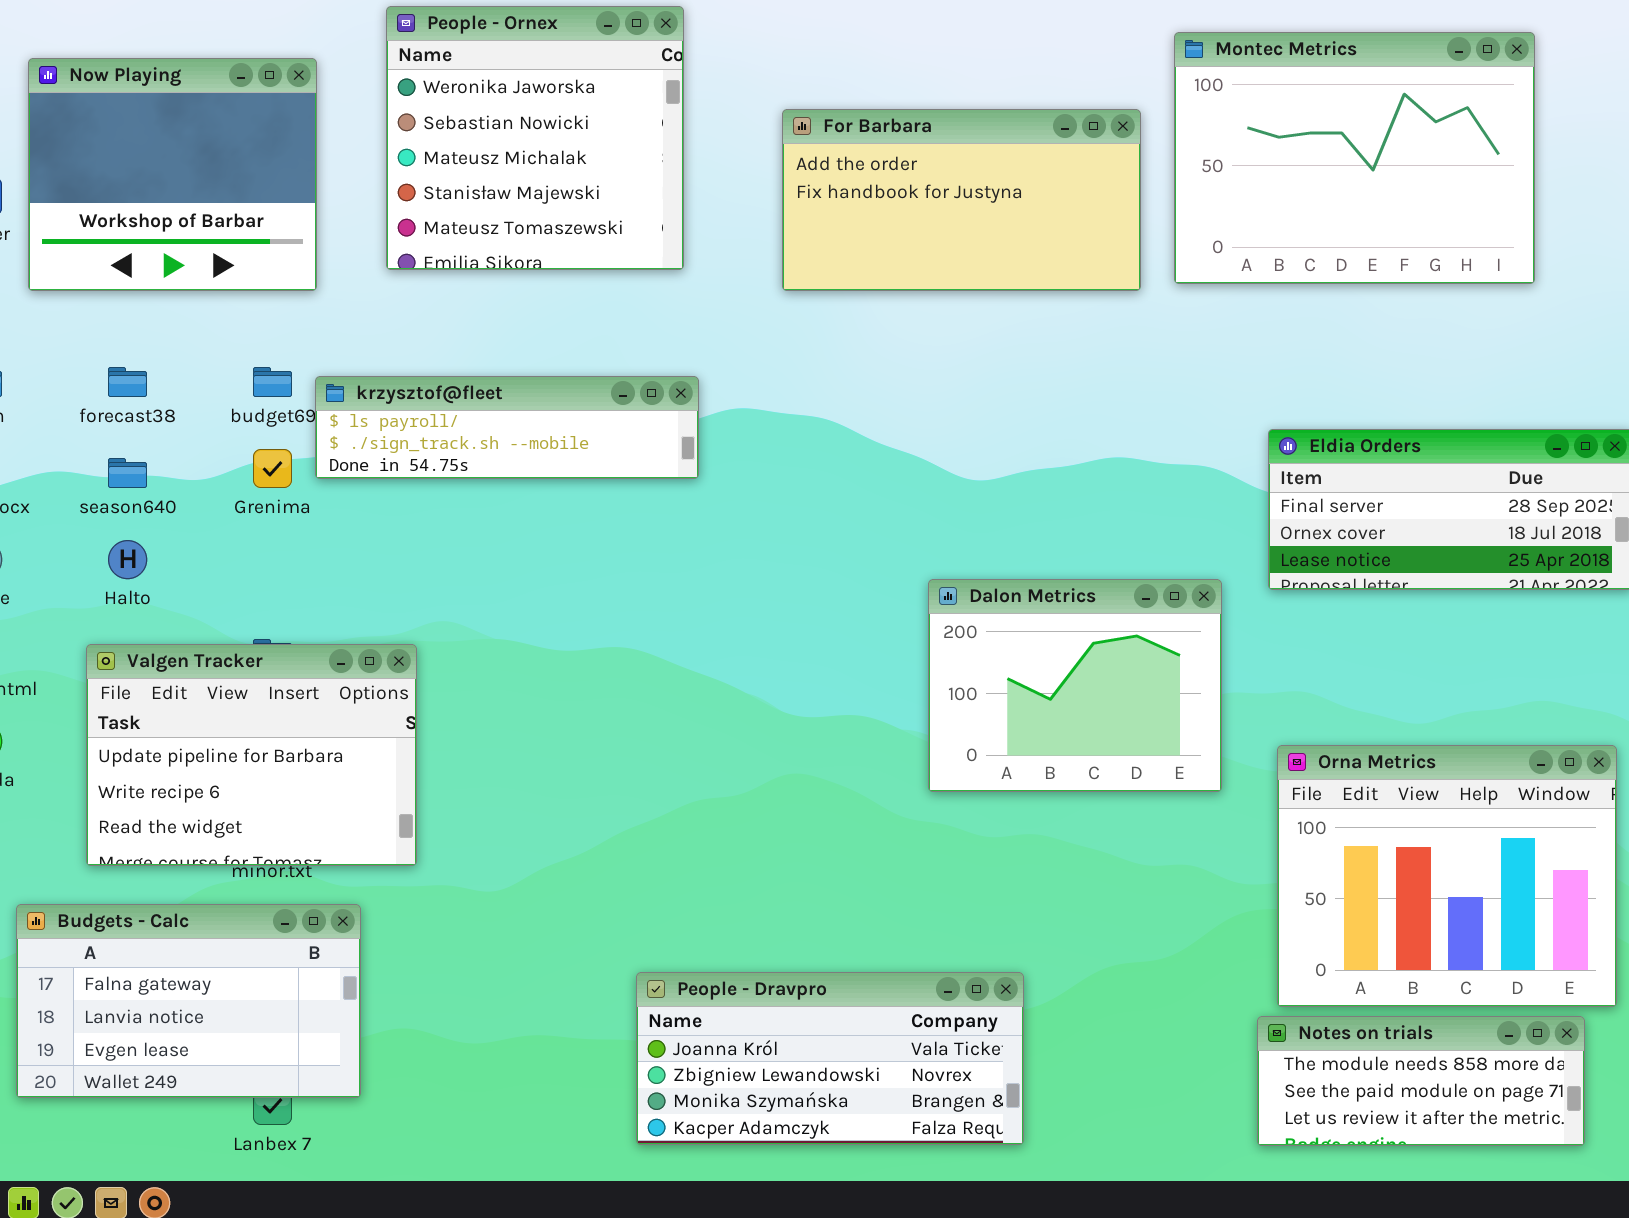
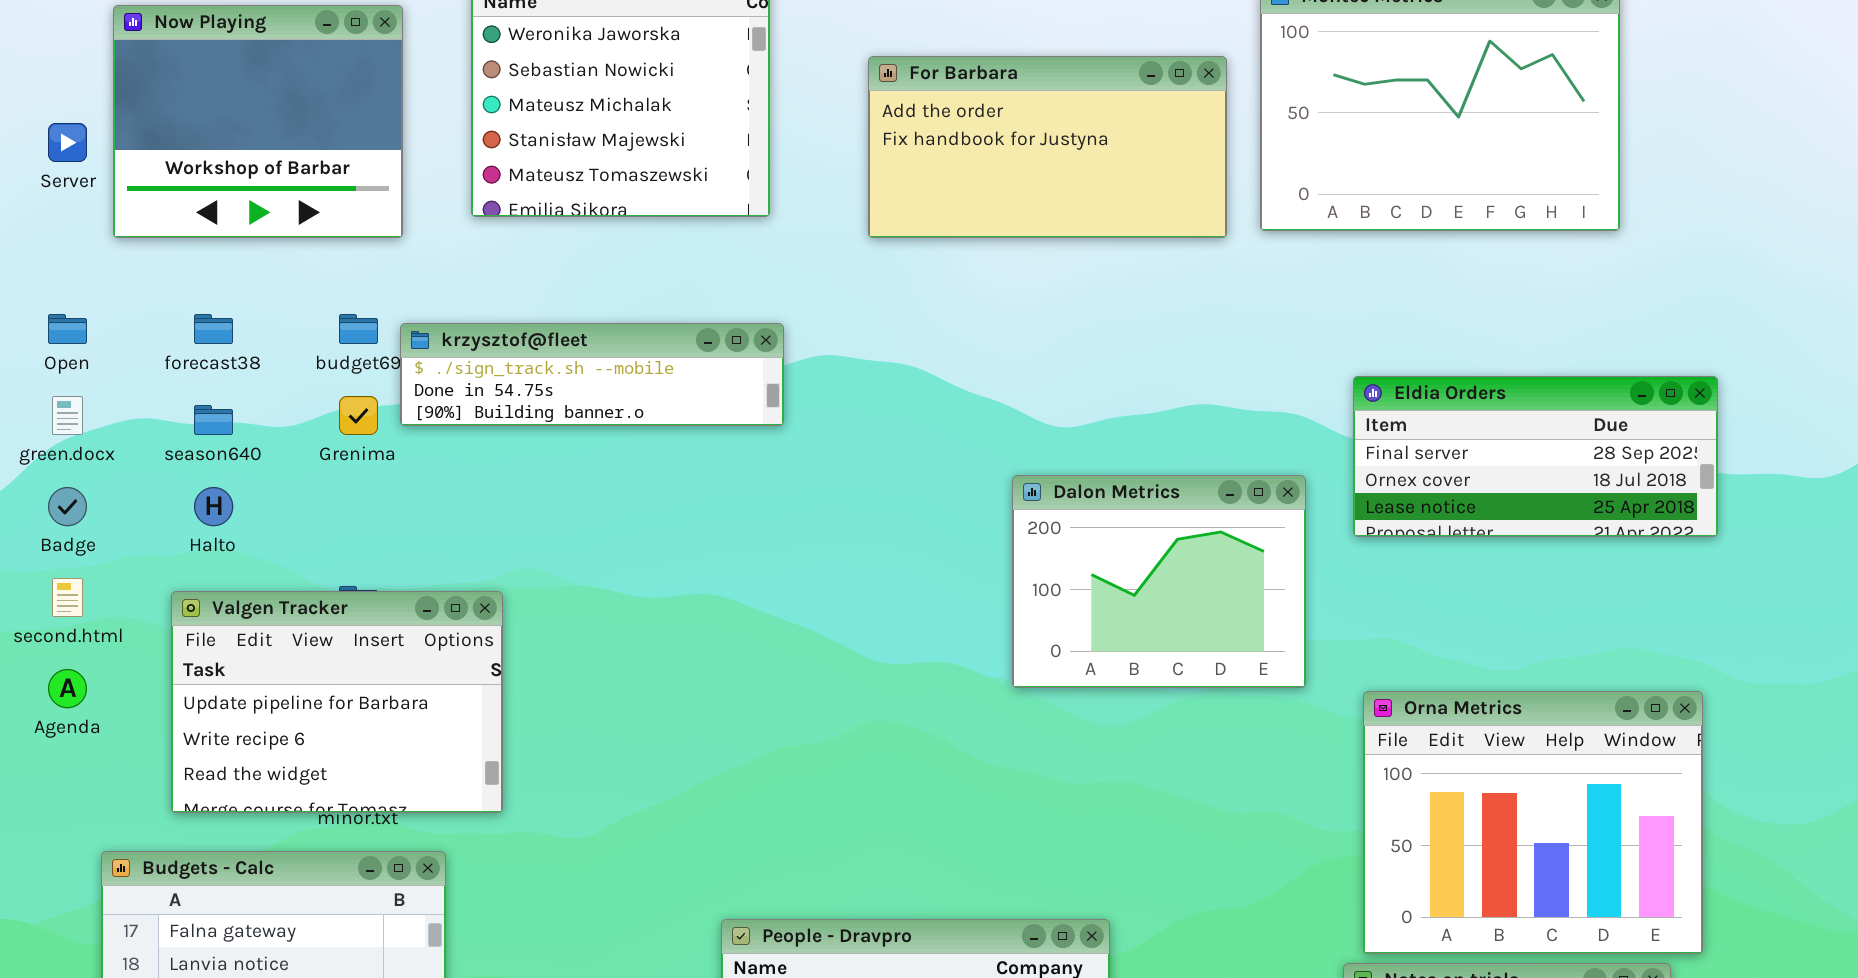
krzysztof@fleet: [315,376,699,479] -> [400,323,784,426], scrolled down 1 row
Dalon Metrics: [928,579,1222,792] -> [1012,475,1306,688], moved

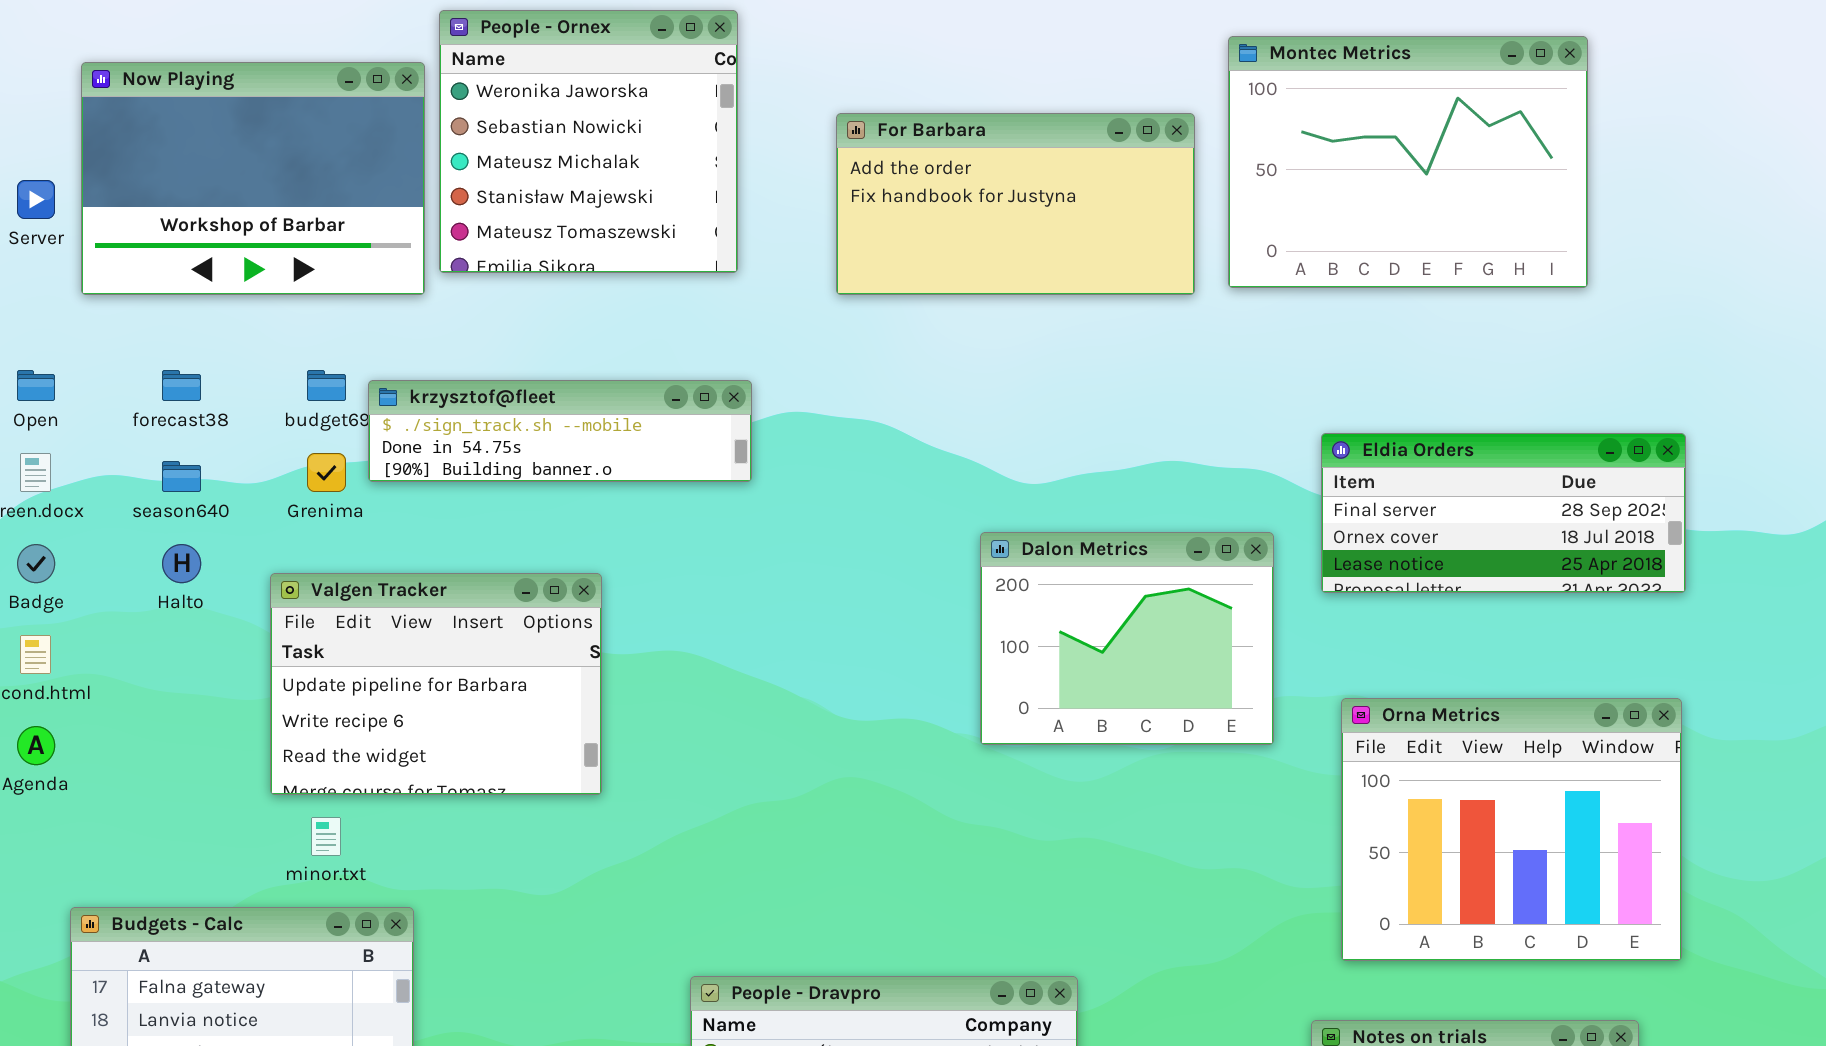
Now Playing: [113,5,403,238] -> [81,62,425,295], resized
Valgen Tracker: [171,591,503,813] -> [270,573,602,795], moved
Orna Metrics: [1363,691,1703,954] -> [1341,698,1682,961], moved

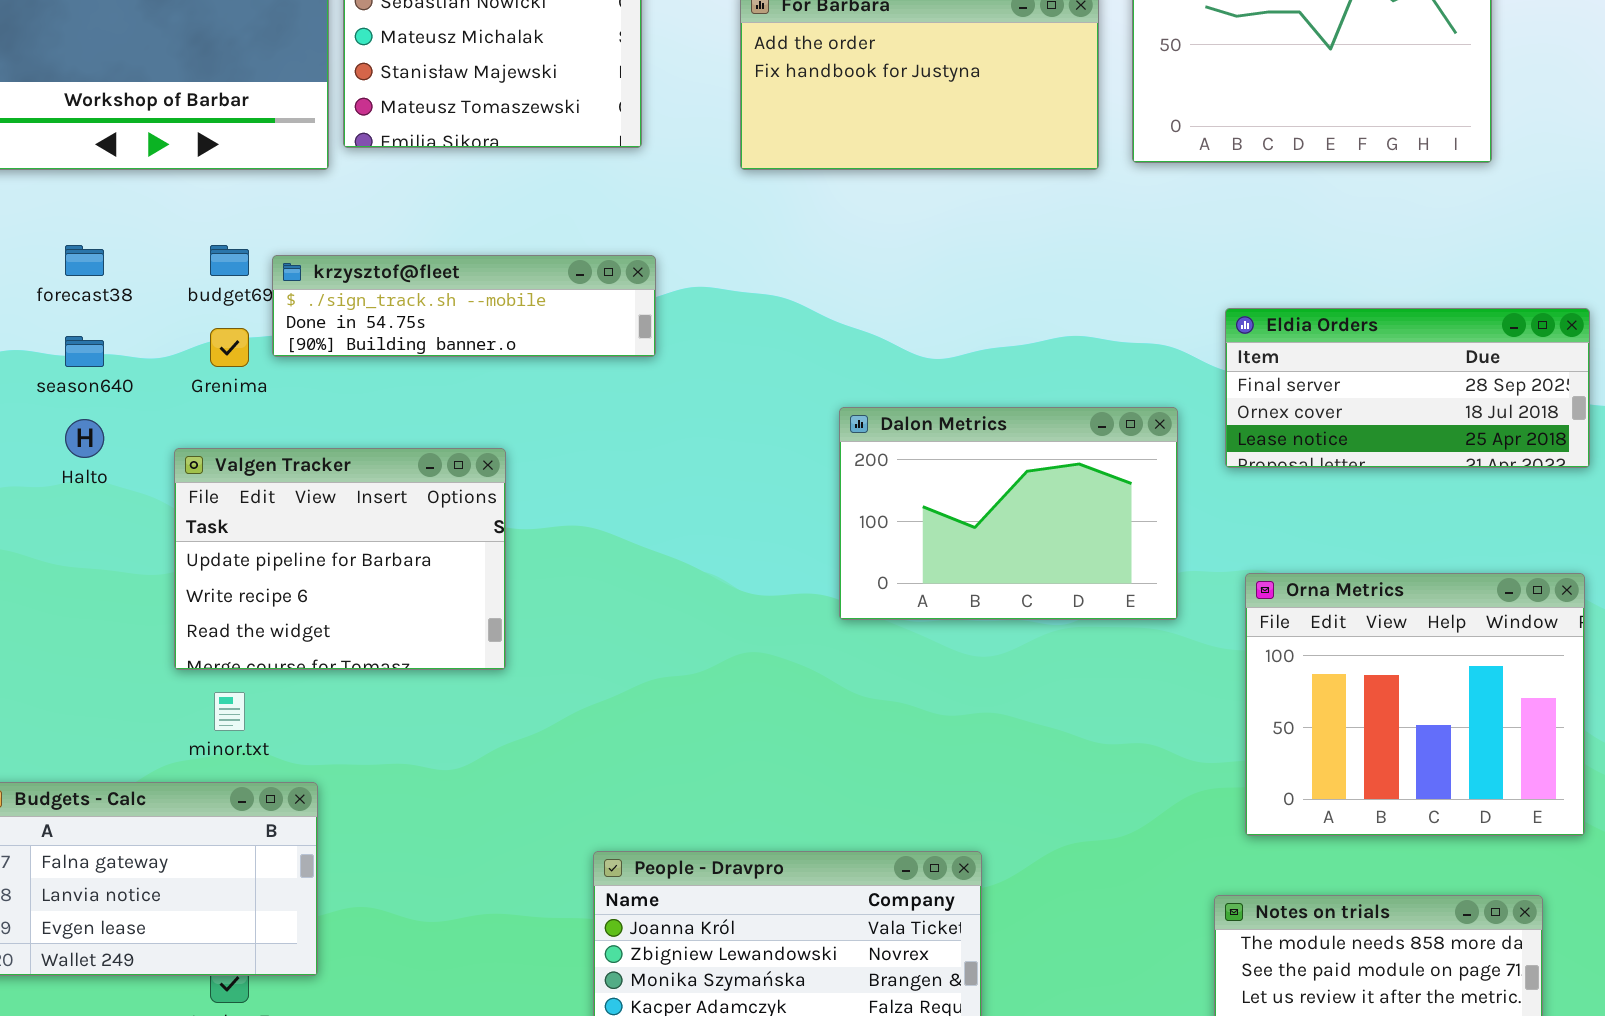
Dalon Metrics: [980,532,1274,745] -> [839,407,1178,620], resized

